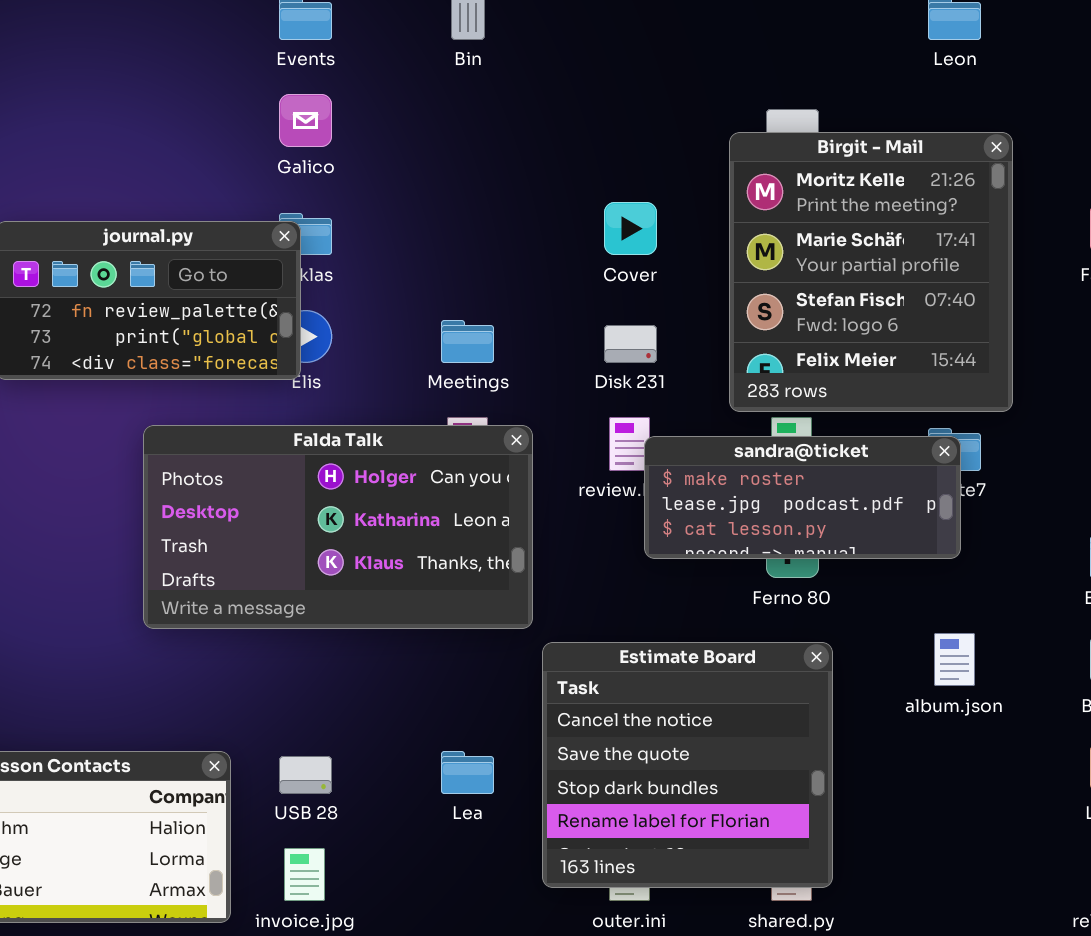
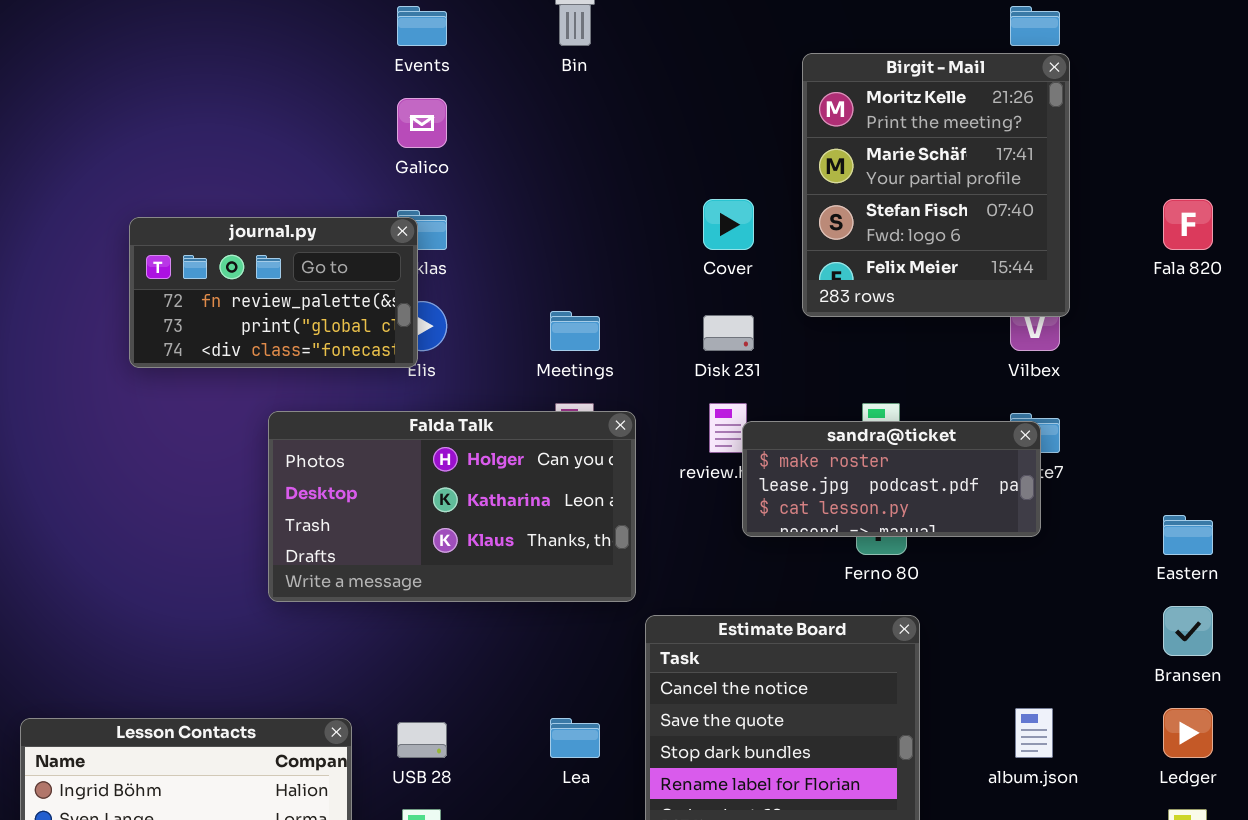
Birgit - Mail: [729,132,1013,412] -> [802,53,1070,317], moved
album.json: [934,633,975,686] -> [1015,708,1053,758], moved

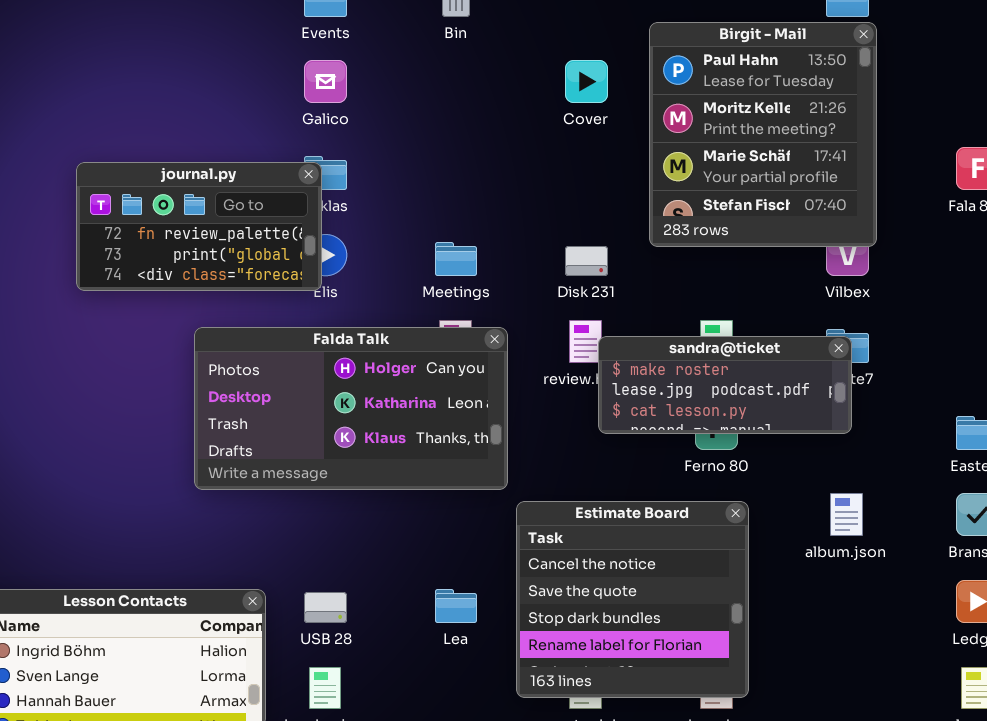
Birgit - Mail: [802,53,1070,317] -> [649,22,877,247], scrolled up 1 row
Cover: [703,199,754,250] -> [565,60,608,103], moved
album.json: [1015,708,1053,758] -> [830,493,863,536], moved

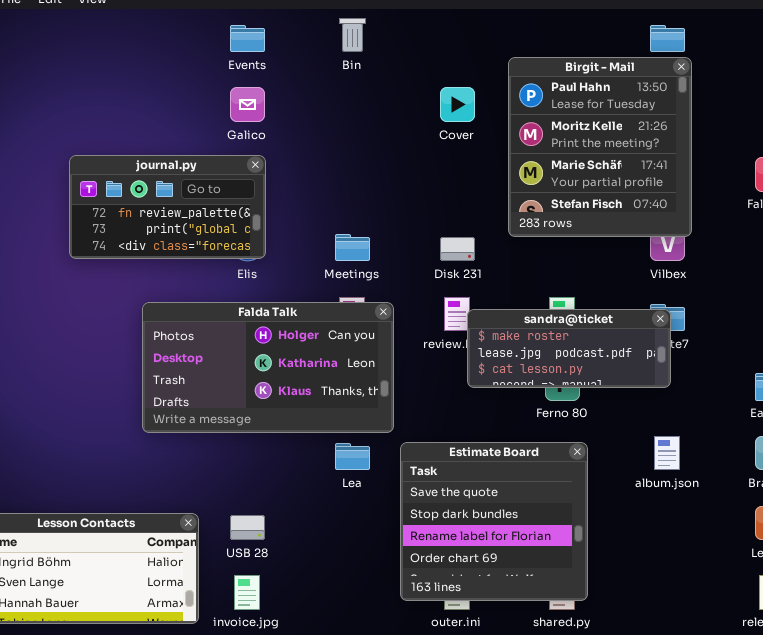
journal.py: [76,162,322,291] -> [69,155,266,259], moved
Estimate Board: [516,501,749,698] -> [400,442,588,601], scrolled down 1 row
Lea: [435,589,477,623] -> [335,443,370,470], moved

